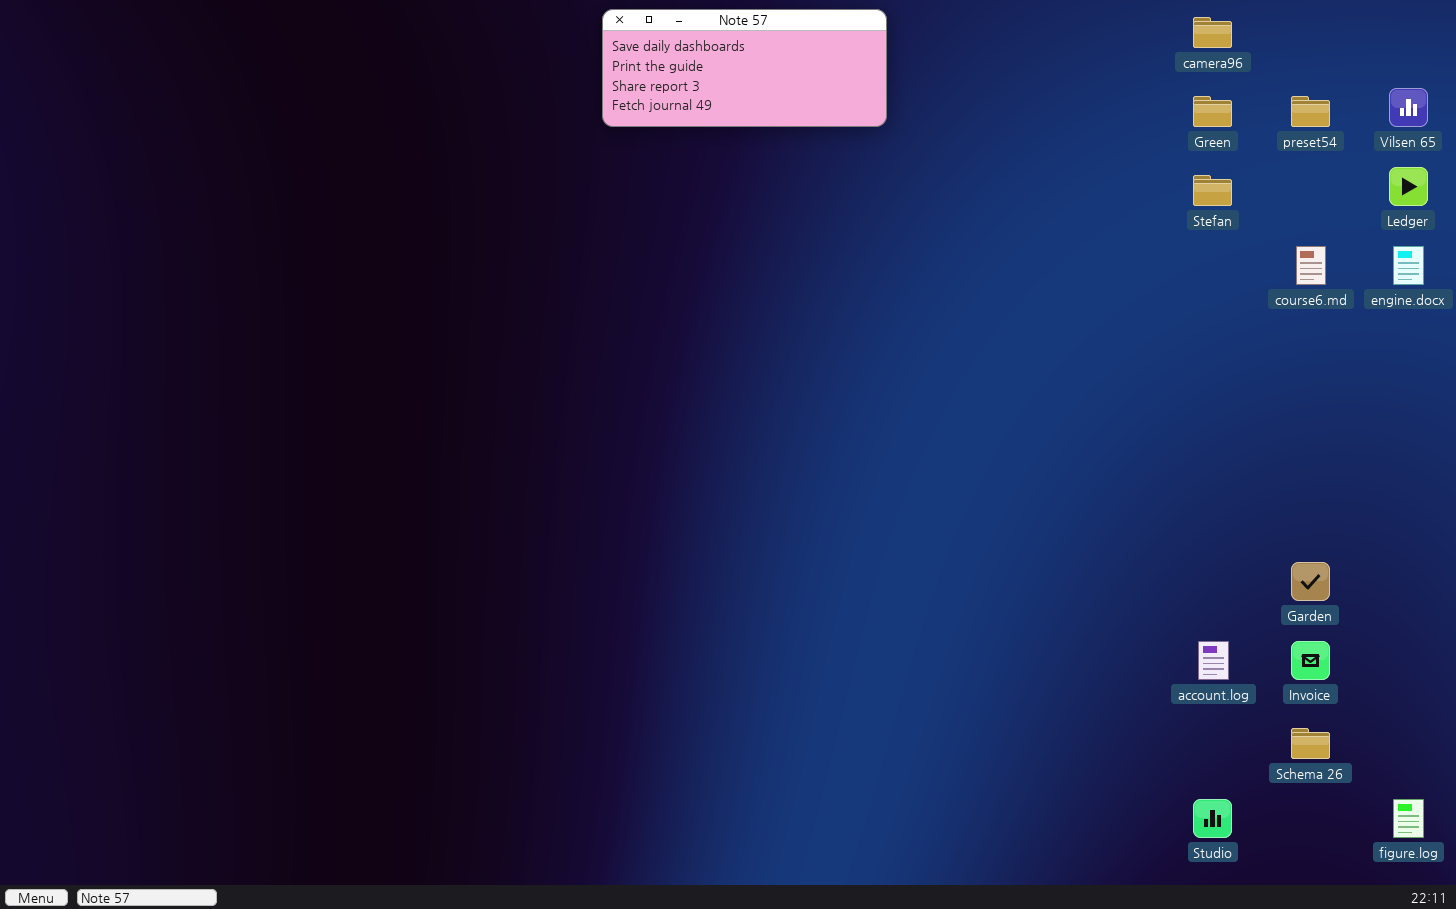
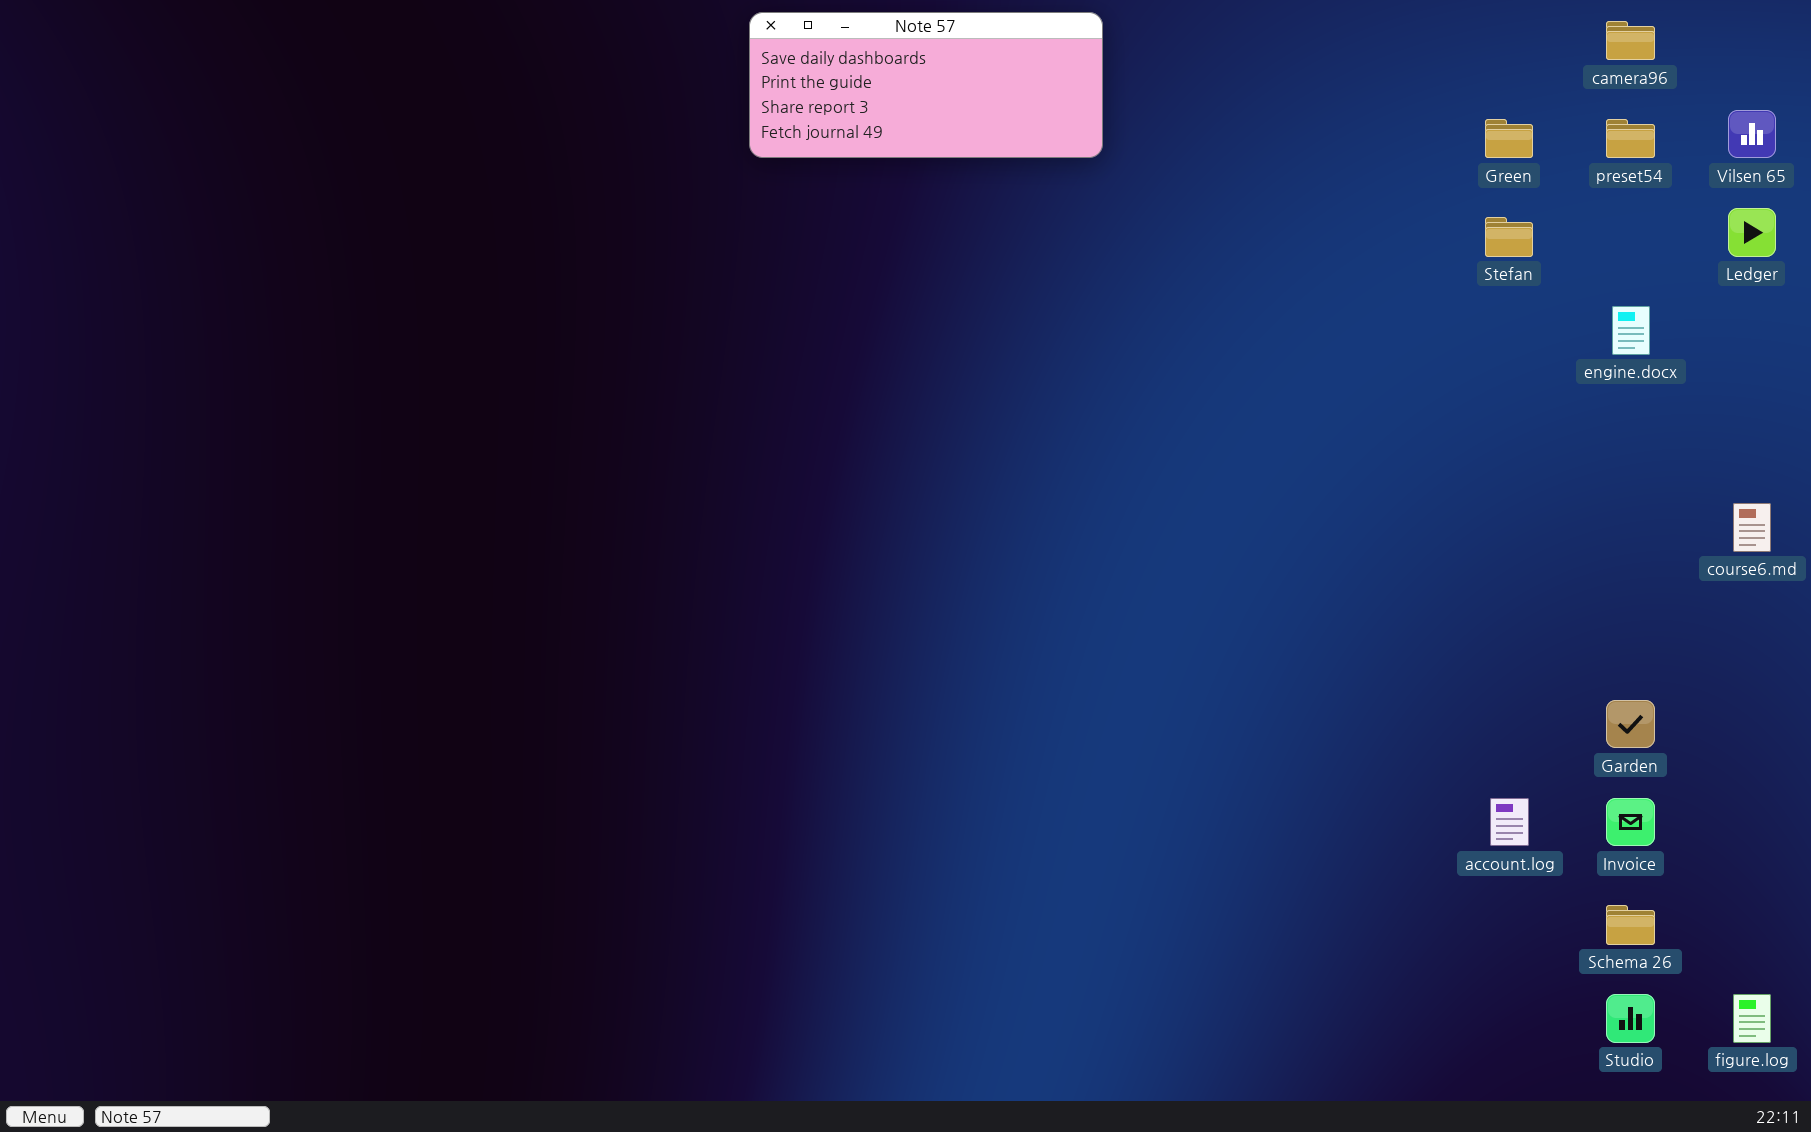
camera96: [1193,17,1232,48] -> [1606,21,1655,60], moved
course6.md: [1296,246,1326,285] -> [1733,503,1771,552], moved
engine.docx: [1393,246,1424,285] -> [1612,306,1650,355], moved
Studio: [1193,799,1232,838] -> [1606,994,1655,1043], moved

